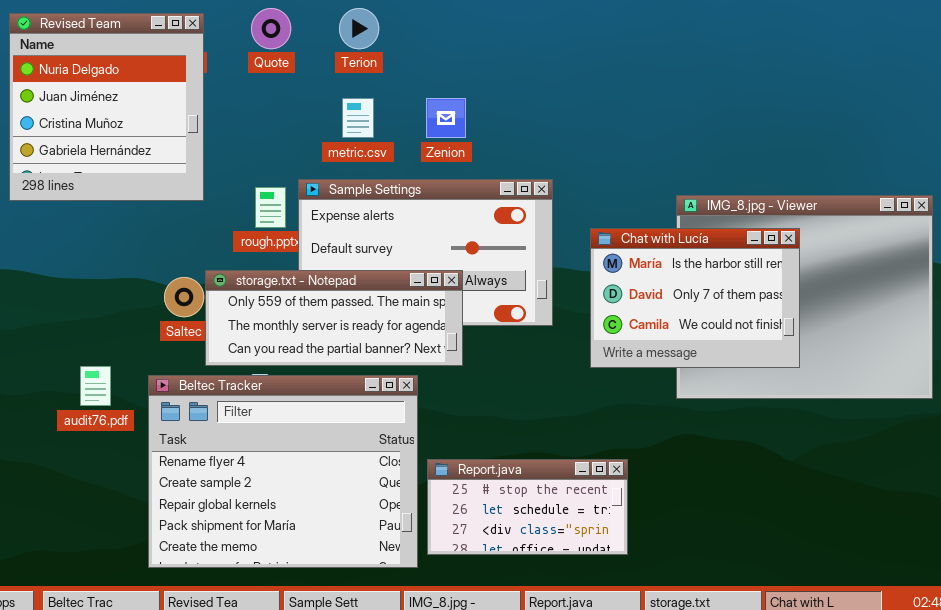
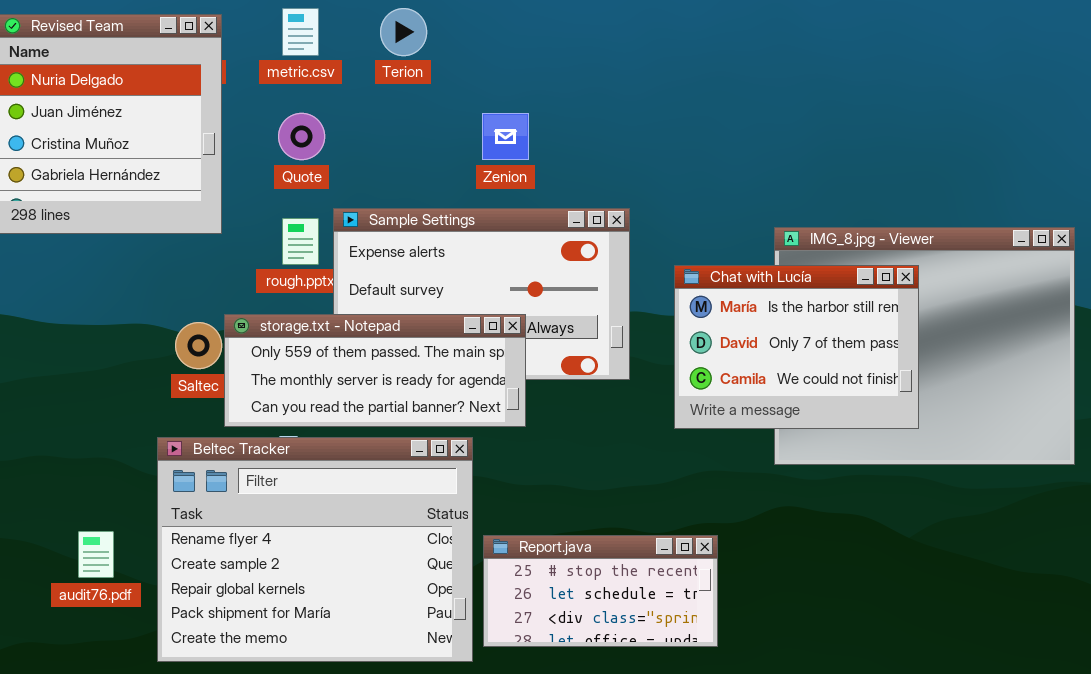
Quote: [251,8,291,49] -> [278,113,325,160], moved
metric.csv: [342,98,374,138] -> [282,8,319,56], moved
audit76.pdf: [80,366,111,406] -> [78,531,114,578], moved

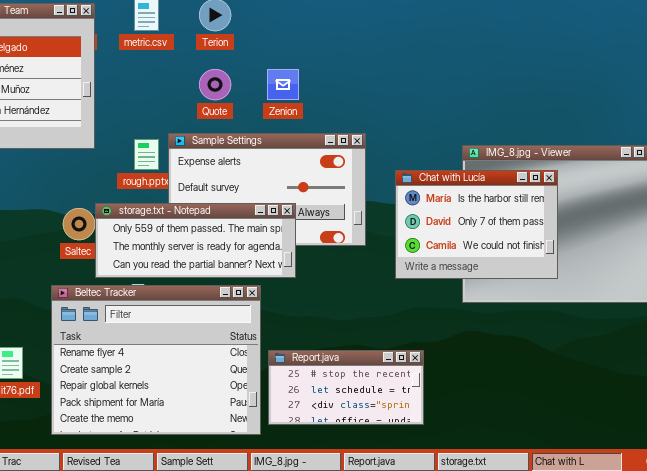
Quote: [278,113,325,160] -> [199,69,231,100], moved

